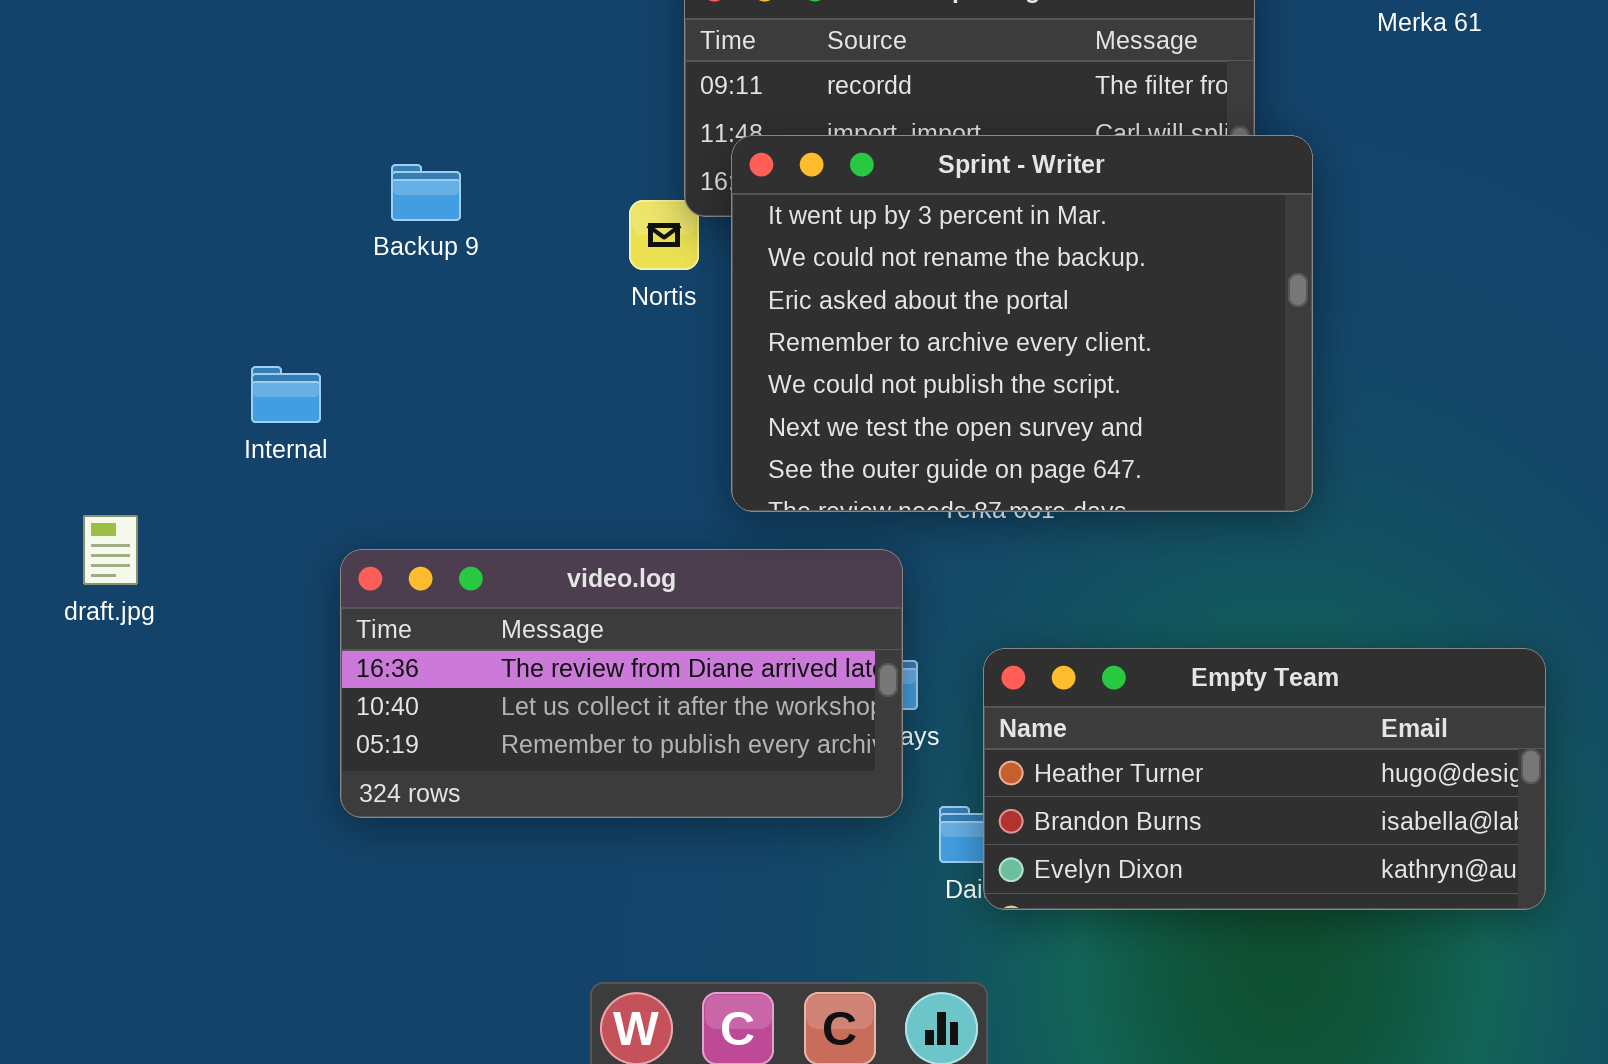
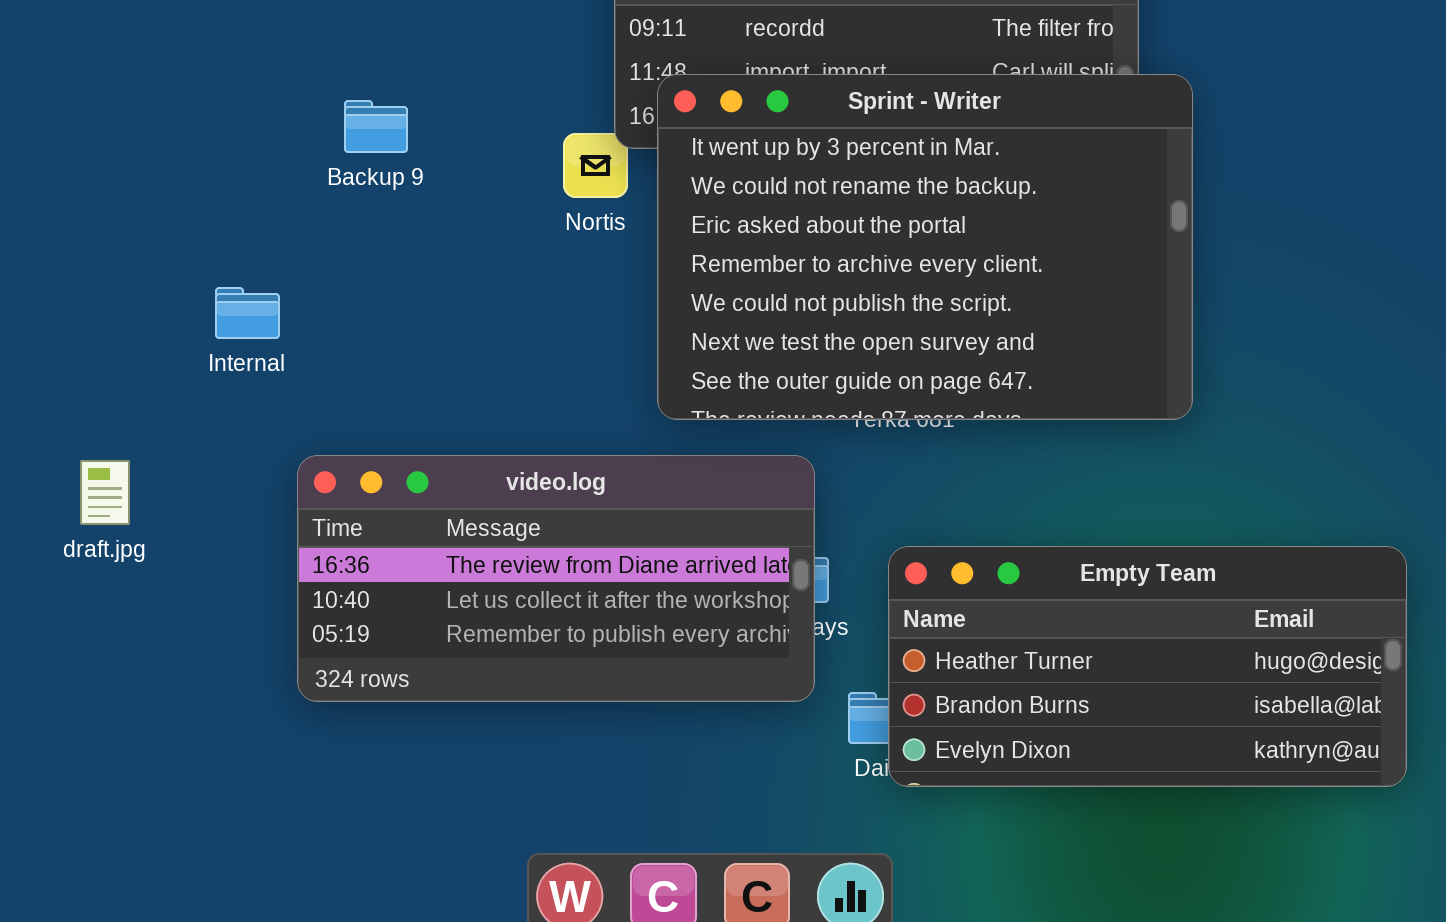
draft.jpg: [83,515,138,585] -> [80,460,130,525], moved

